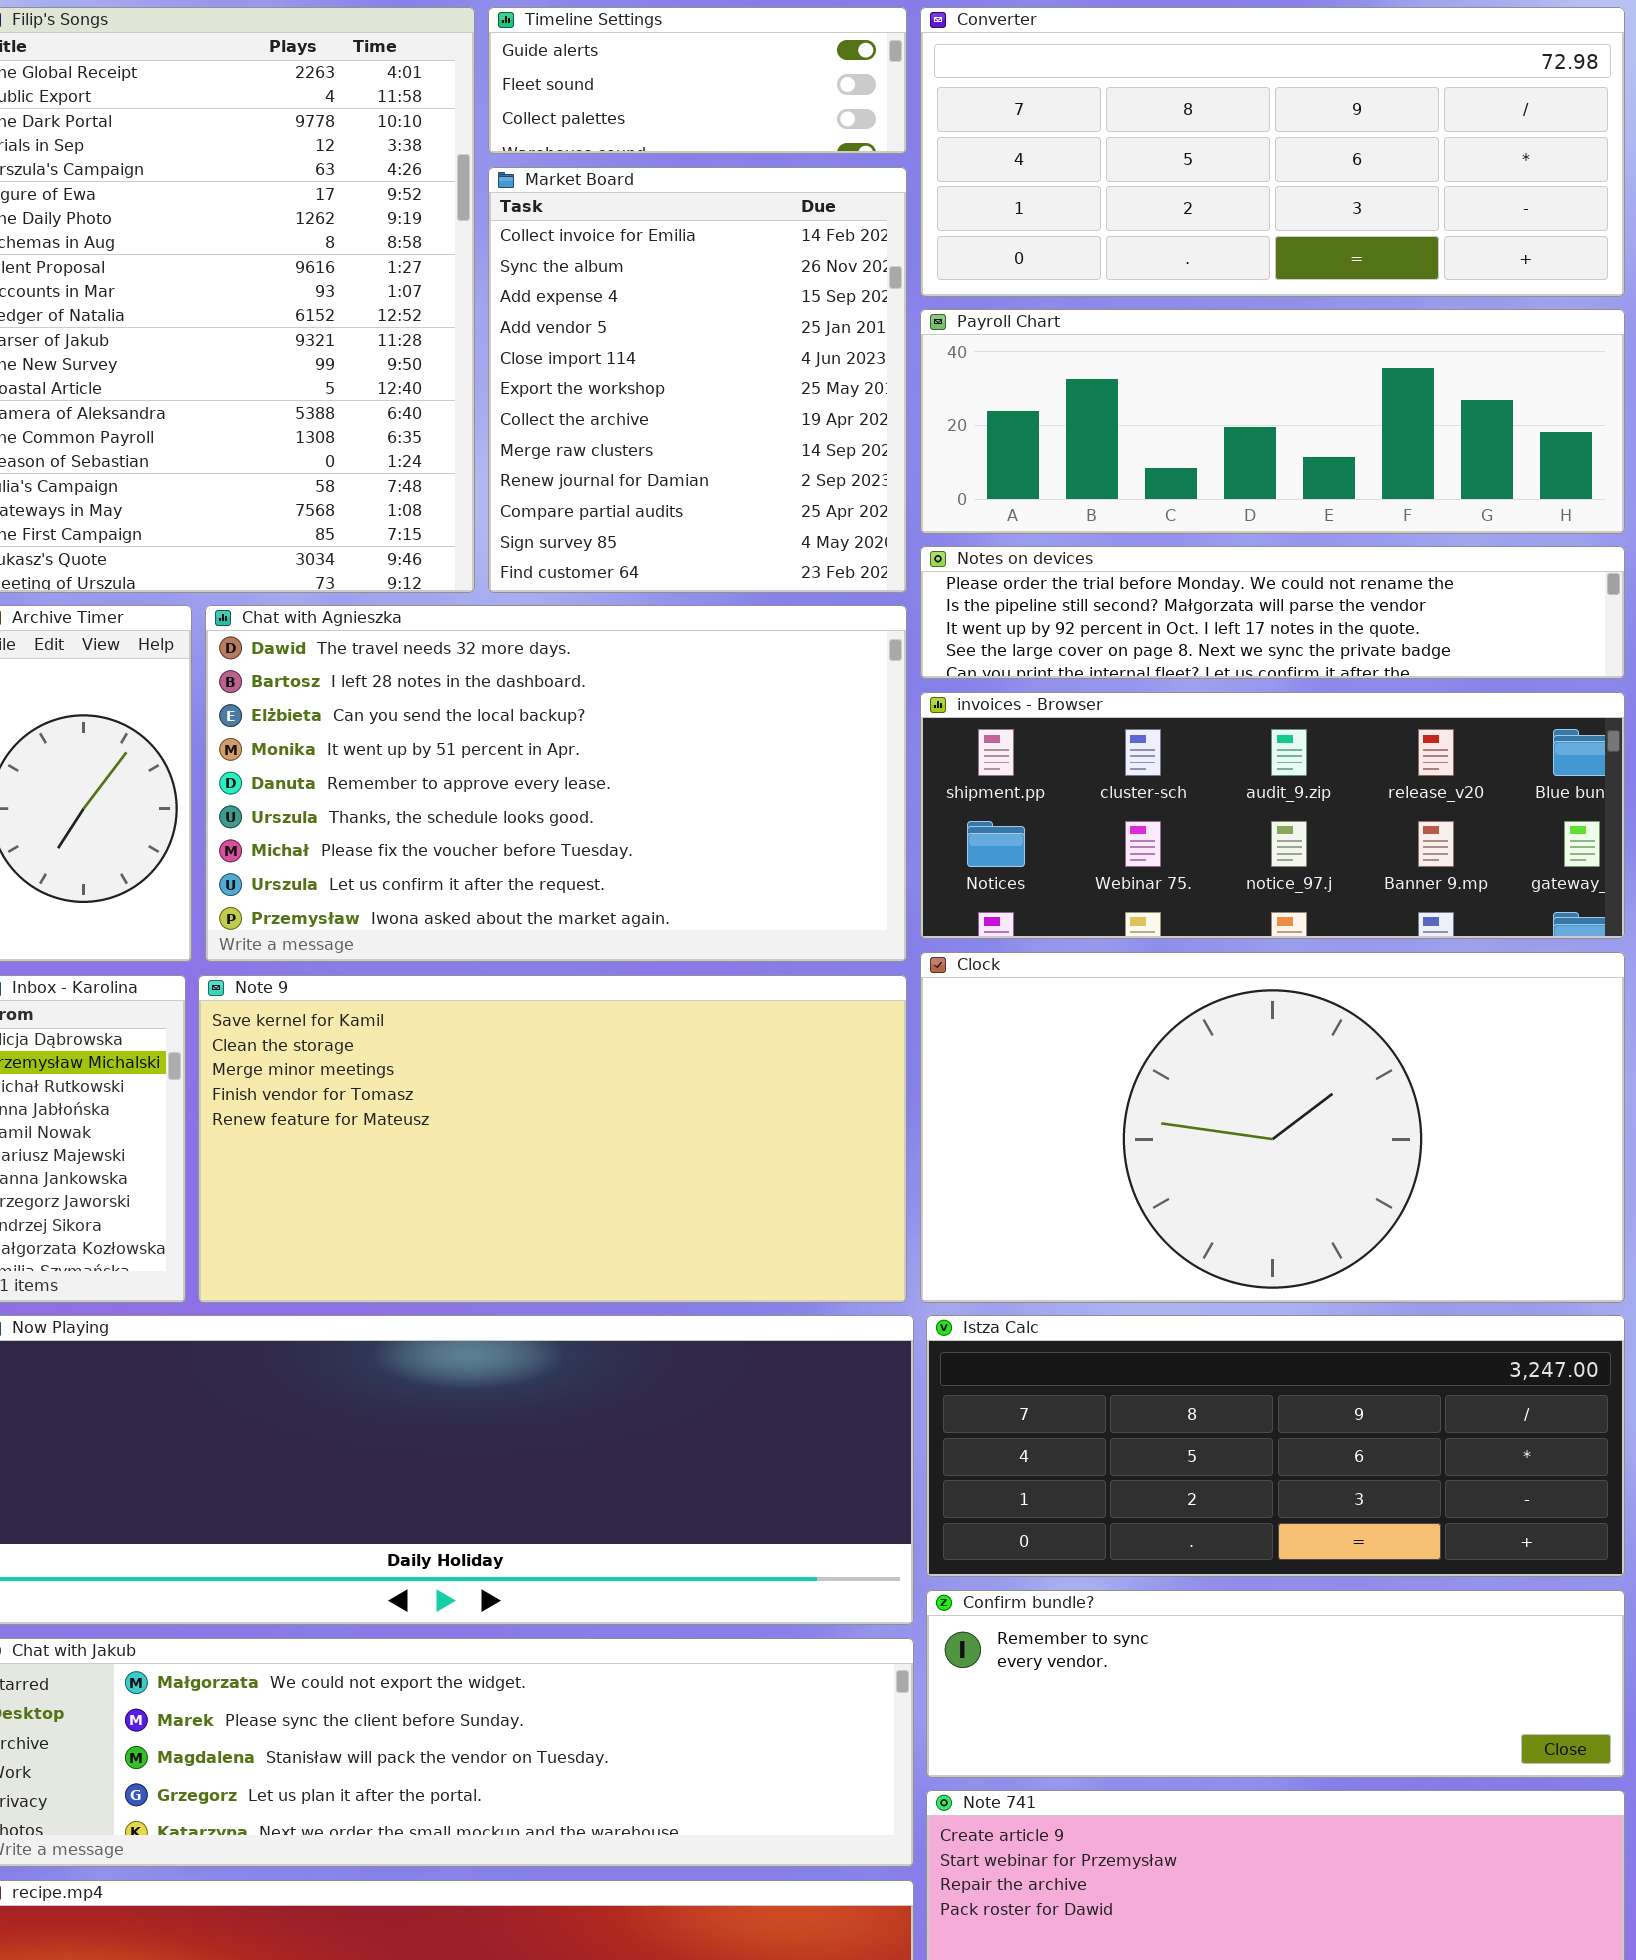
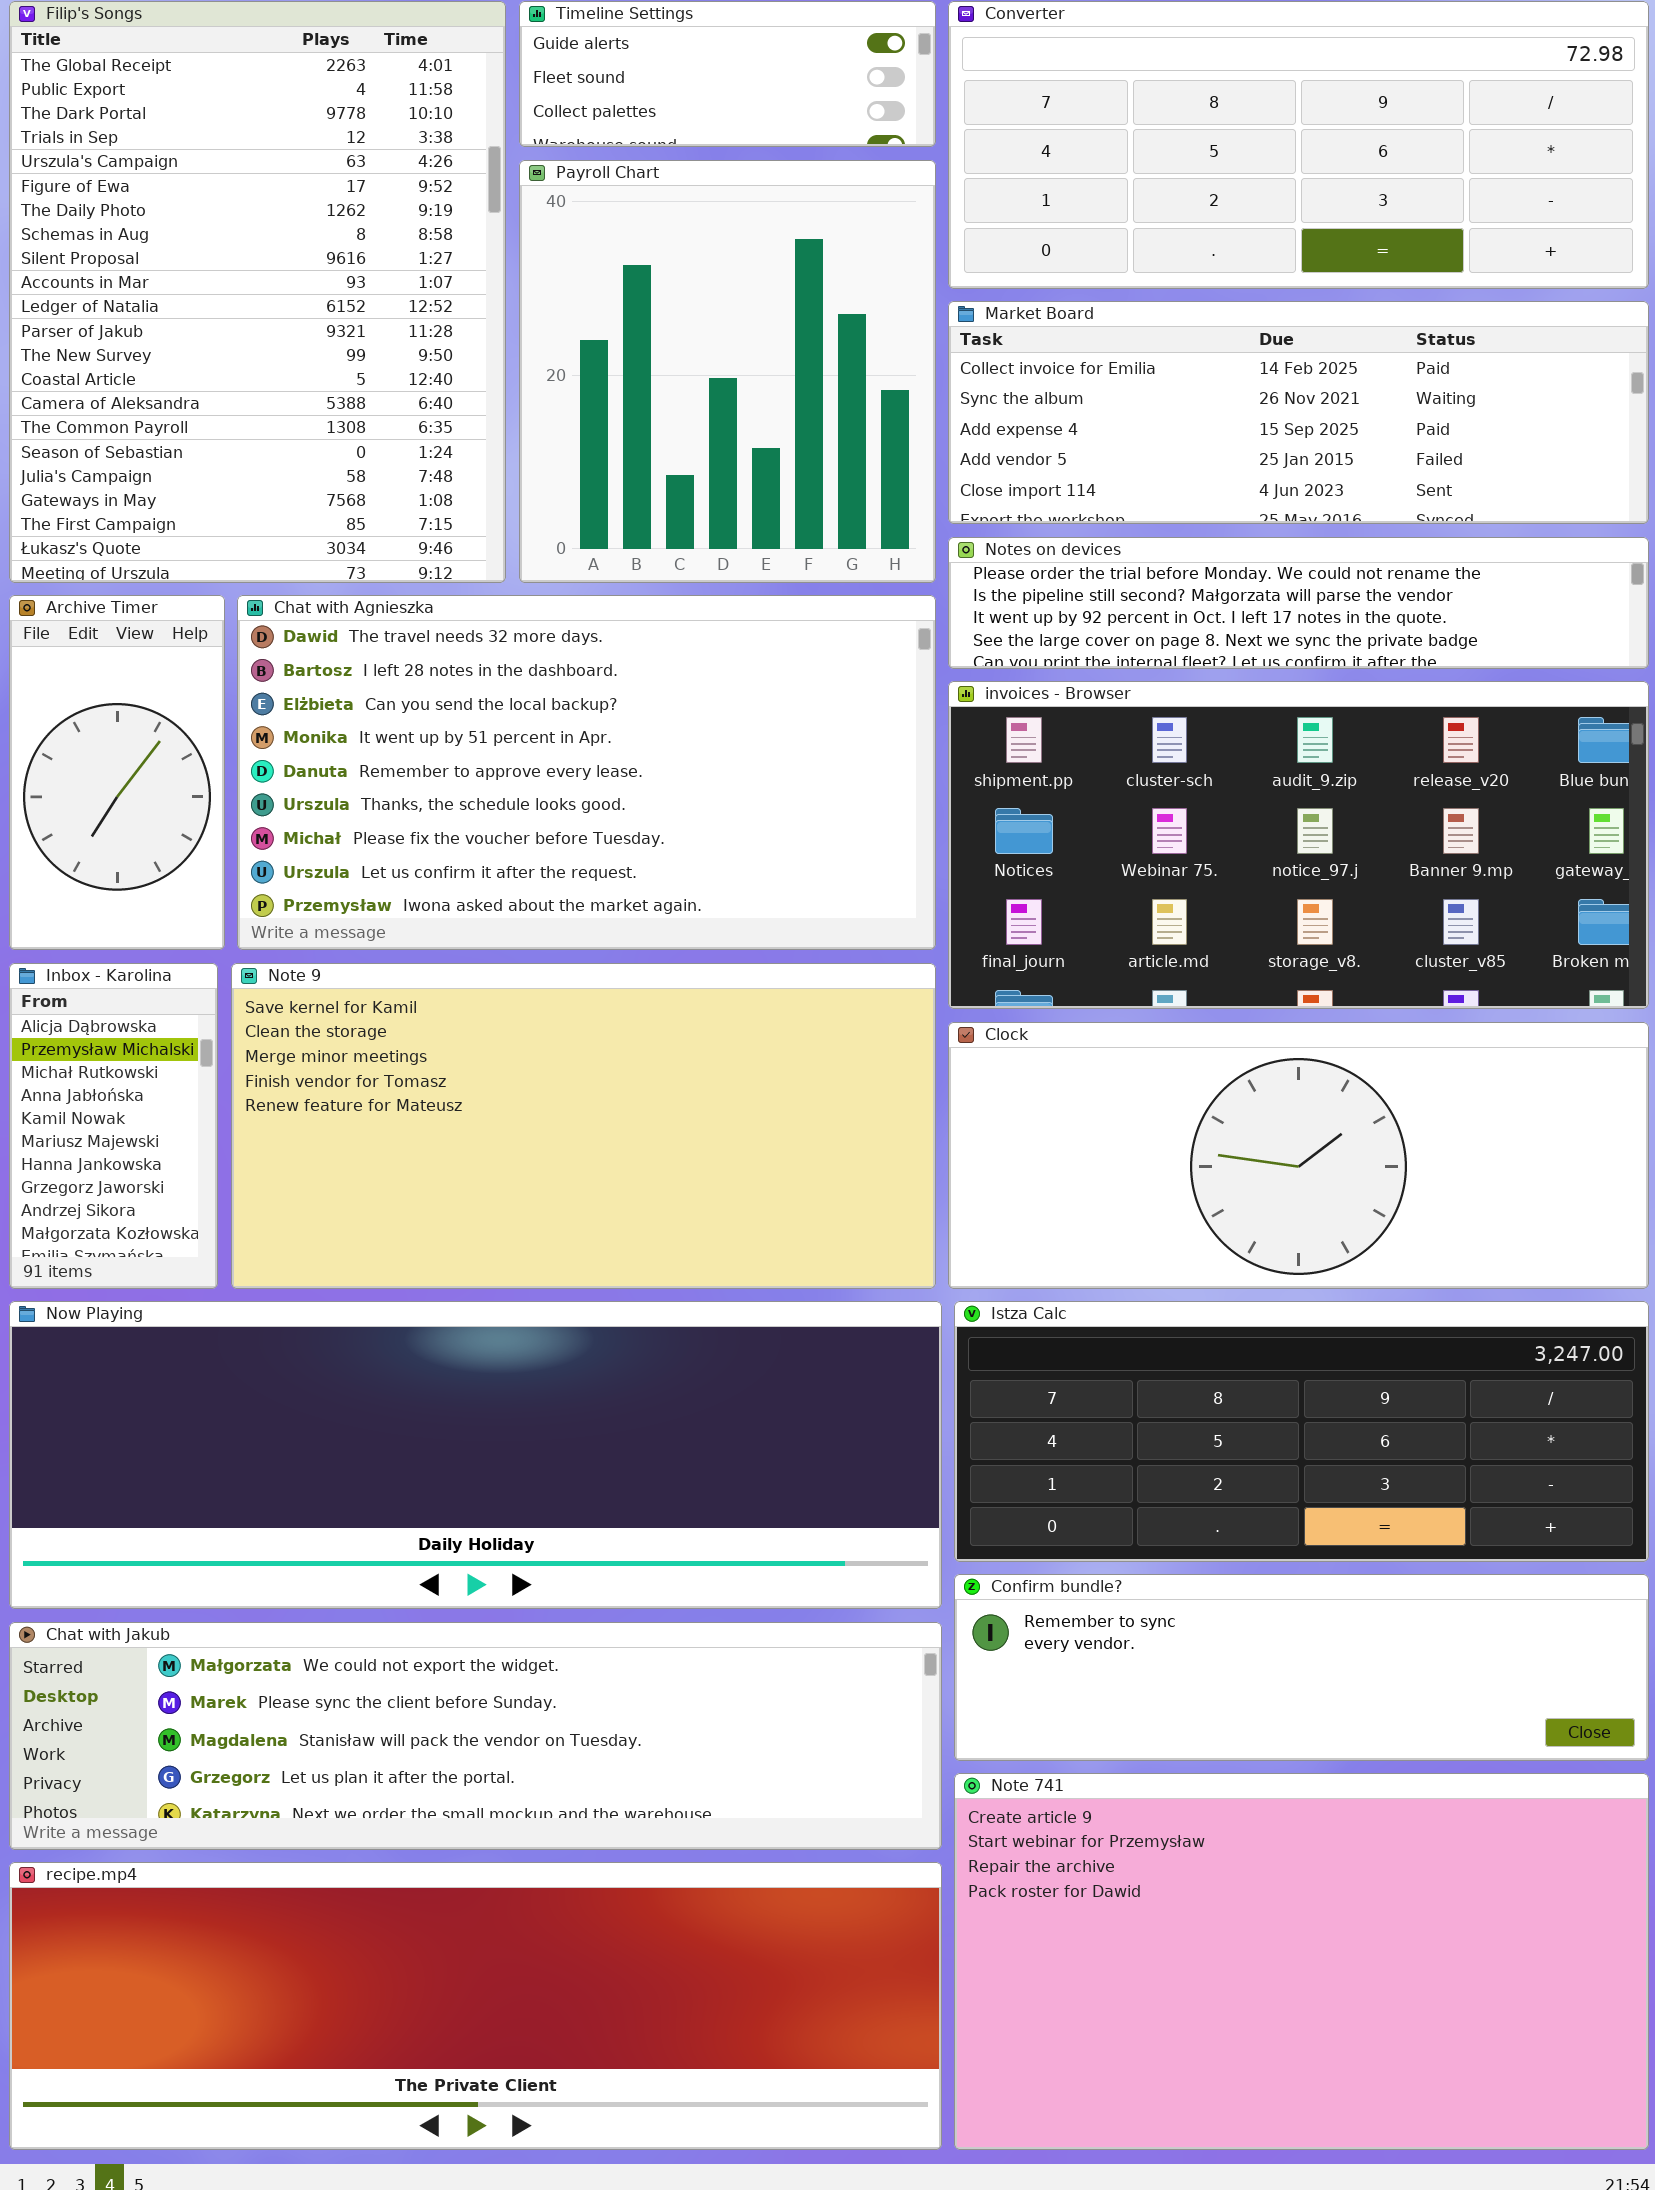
Market Board: [488,167,907,593] -> [948,301,1649,524], moved, resized
Payroll Chart: [920,309,1625,534] -> [519,160,936,583], moved, resized
invoices - Browser: [920,692,1625,939] -> [948,681,1649,1009], resized
Clock: [920,952,1625,1303] -> [948,1022,1649,1289], resized

